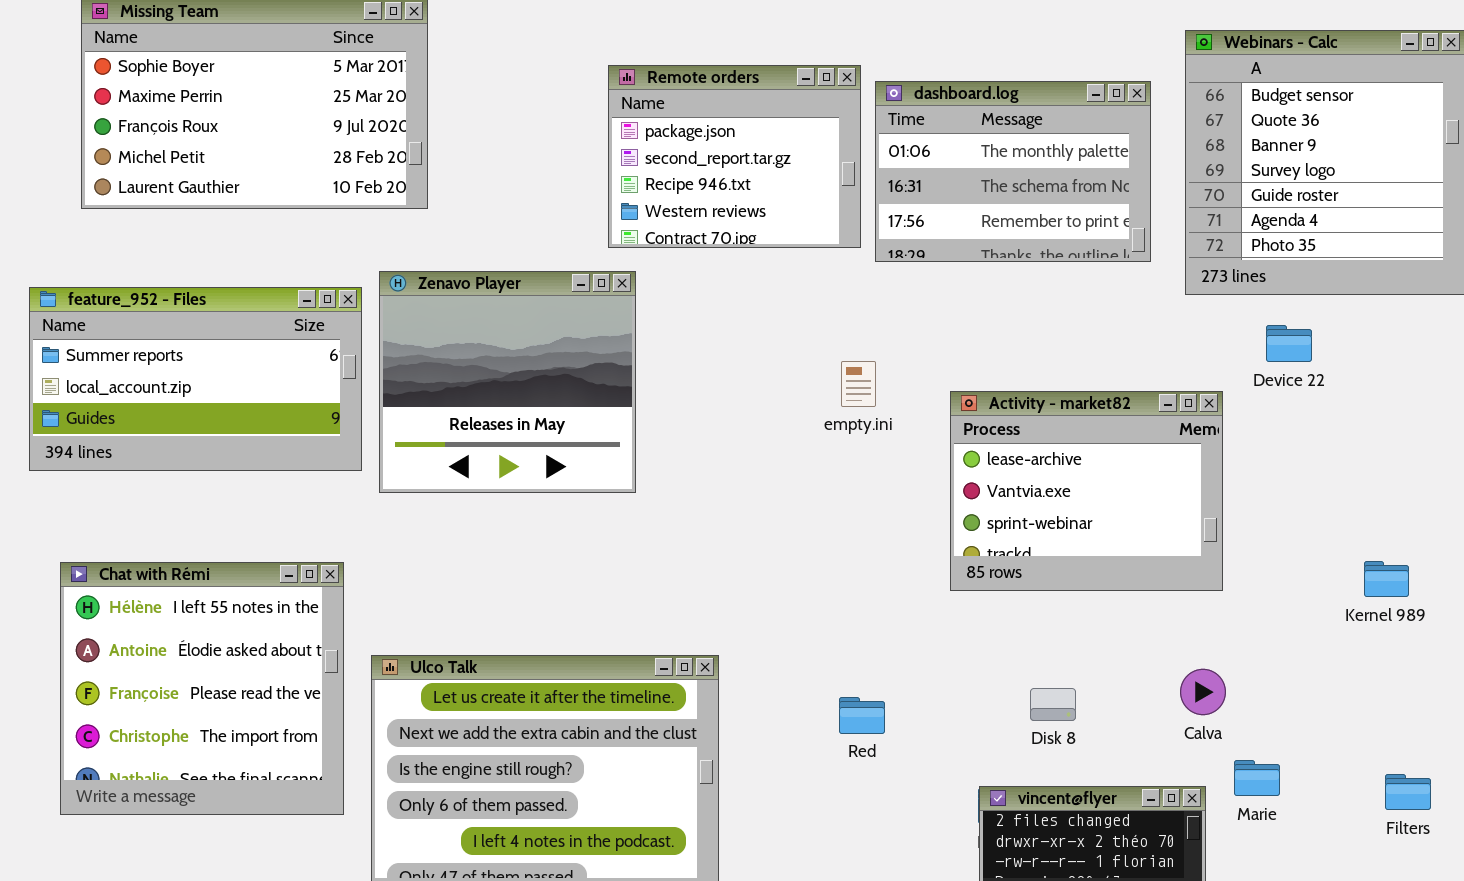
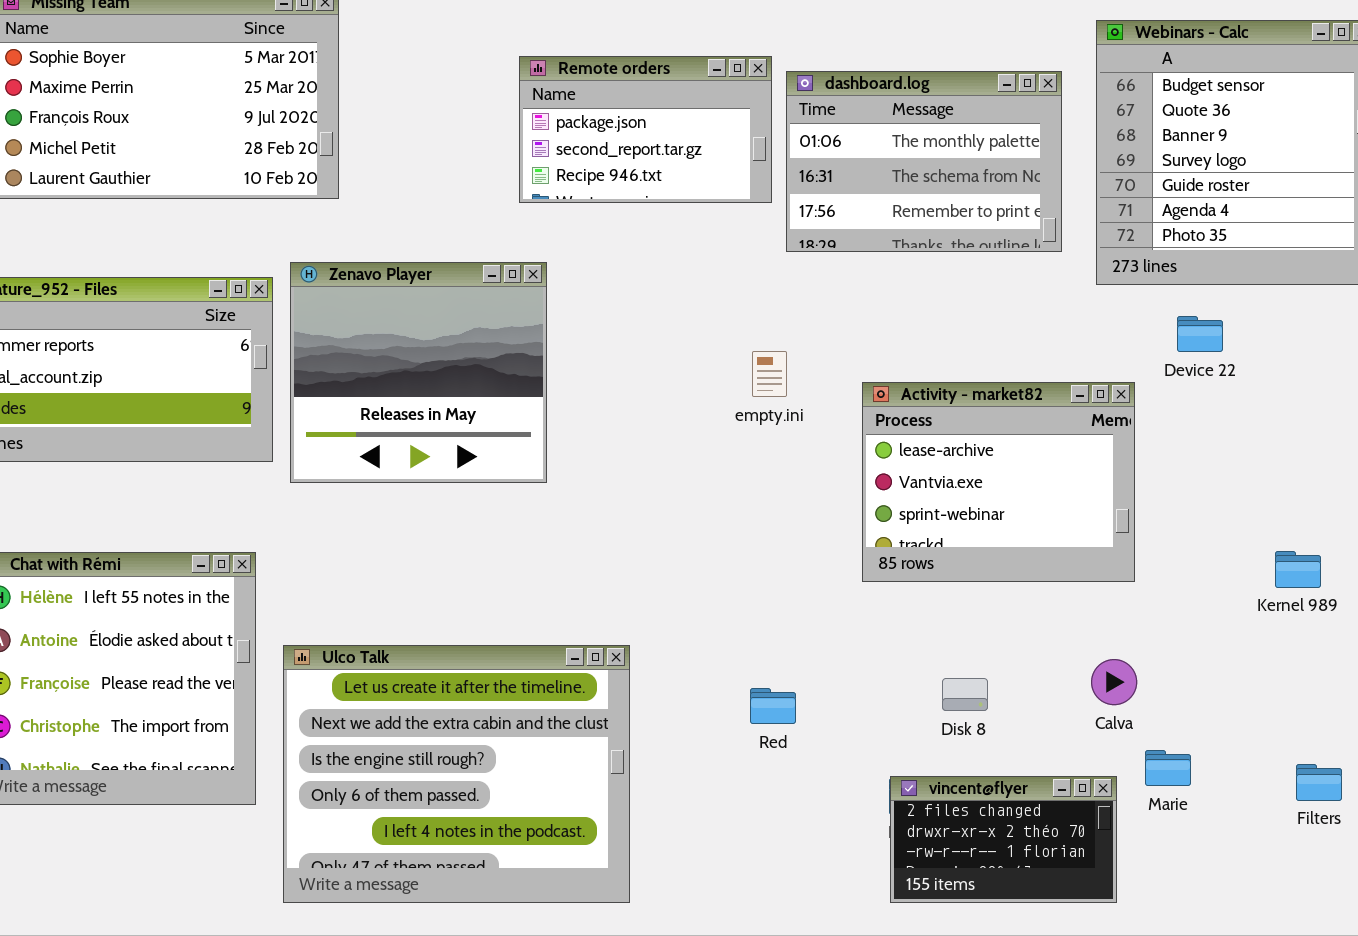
Remote orders: [608,65,861,248] -> [519,56,772,203], resized

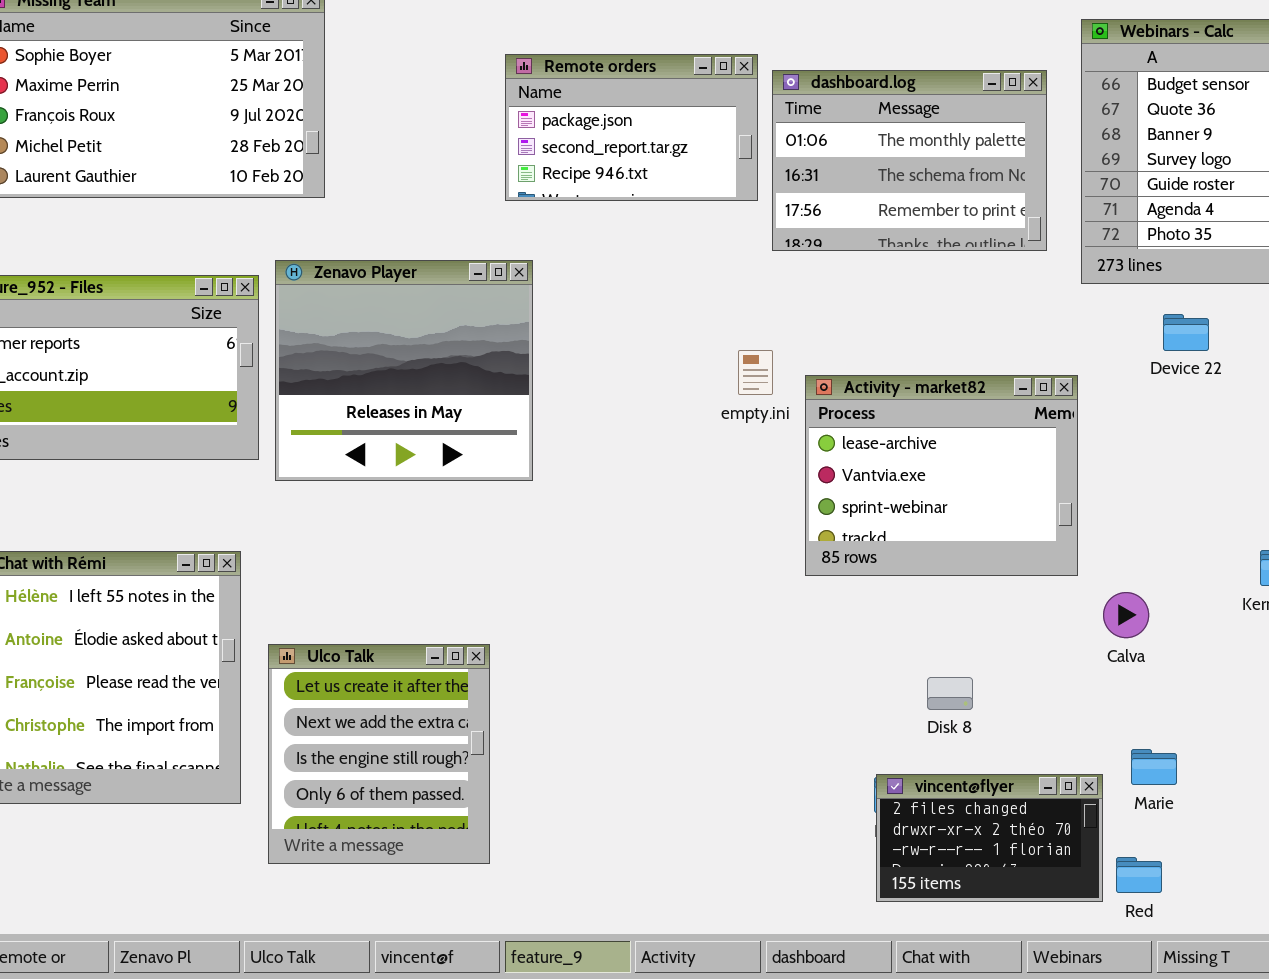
Activity - market82: [862,382,1135,582] -> [805,375,1078,576], moved
Ulco Talk: [283,645,630,903] -> [268,644,490,864], resized
Calva: [1091,659,1137,705] -> [1103,592,1149,638], moved
Red: [750,688,796,724] -> [1116,857,1162,893], moved

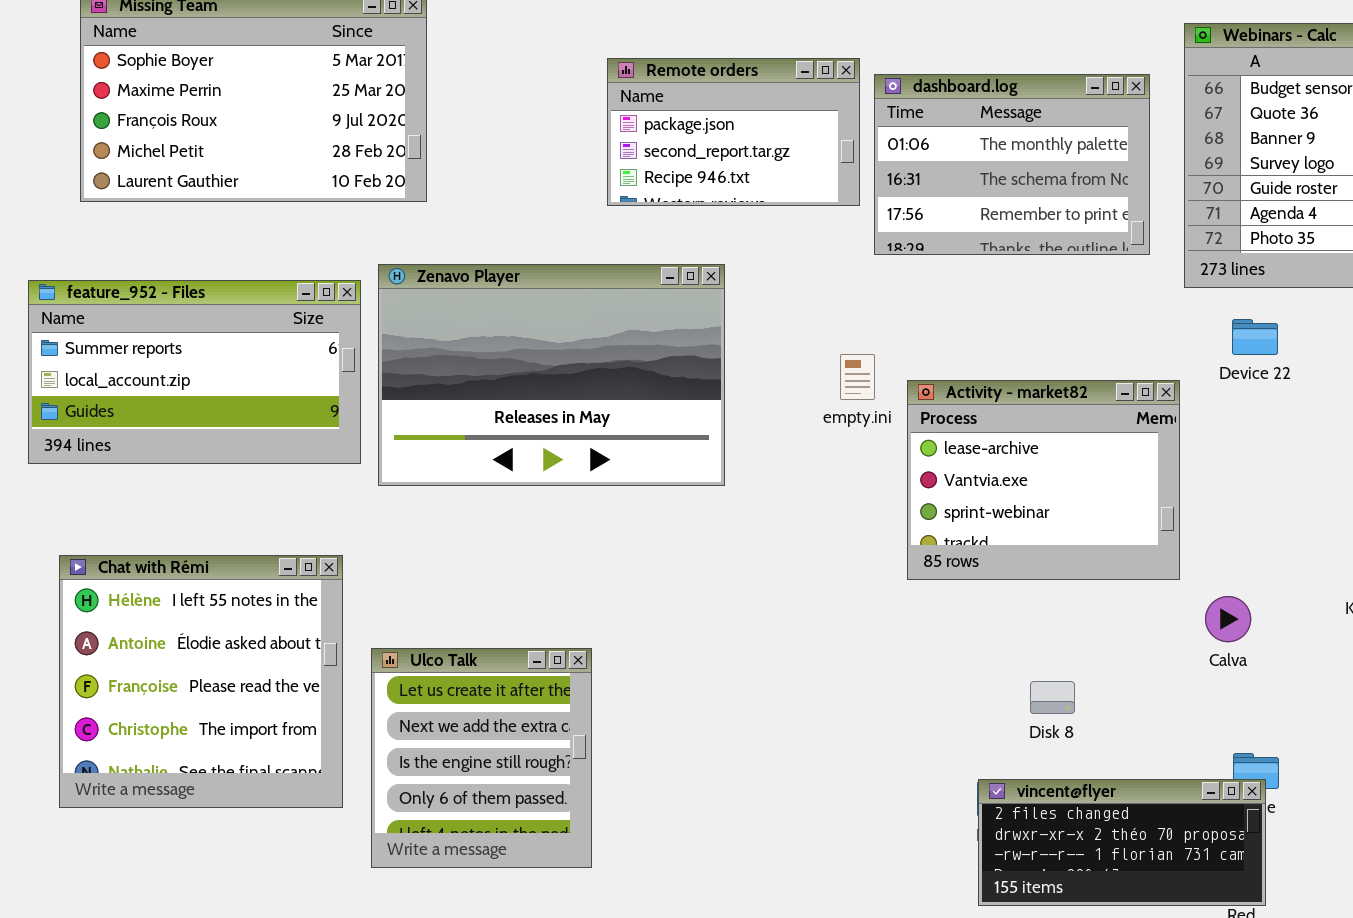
Zenavo Player: [275,260,533,481] -> [378,264,725,486], resized
Device 22: [1163,314,1209,351] -> [1232,319,1278,355], moved
vincent@flyer: [876,774,1103,902] -> [978,779,1266,906], resized

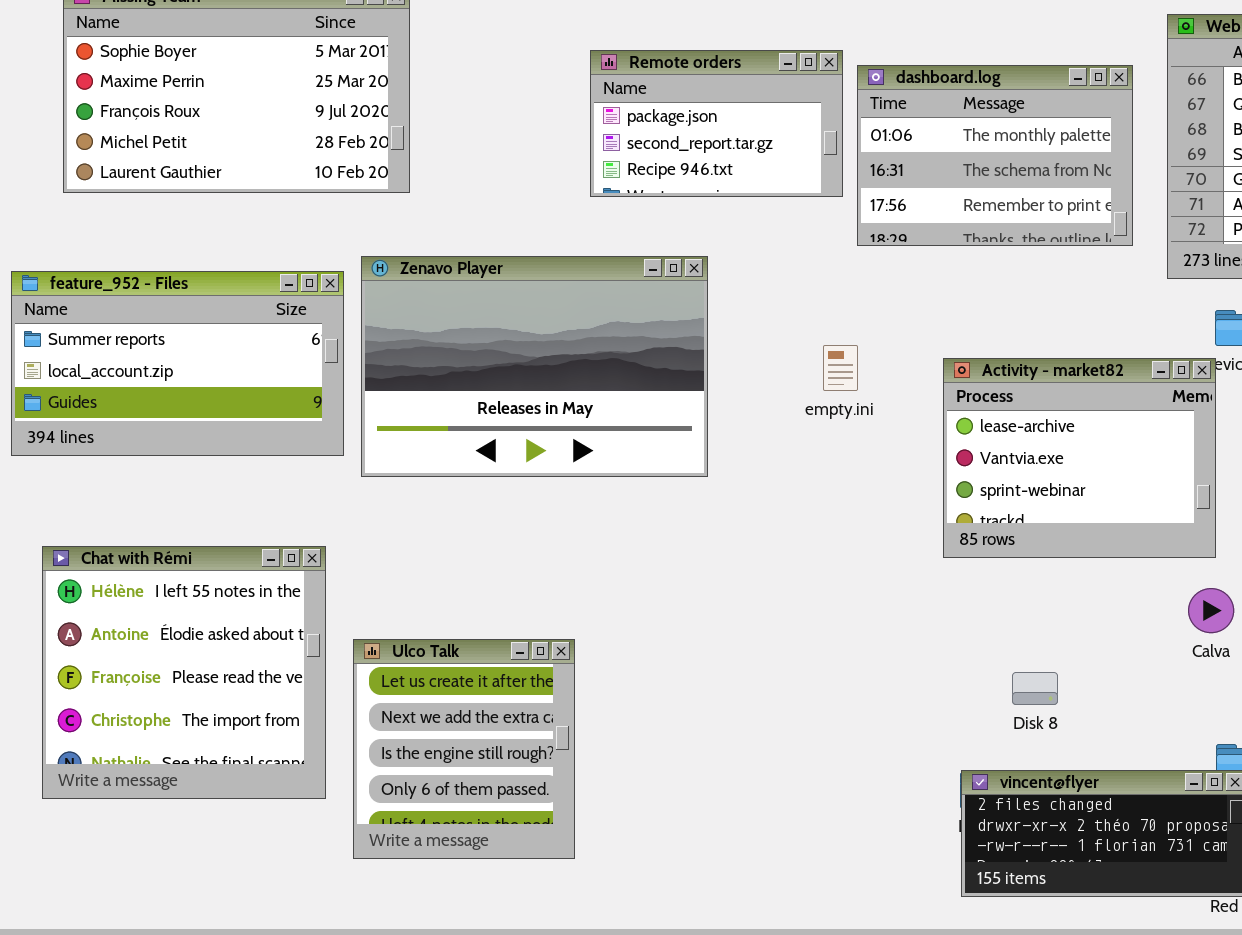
Activity - market82: [907,380,1180,580] -> [943,358,1216,558], moved

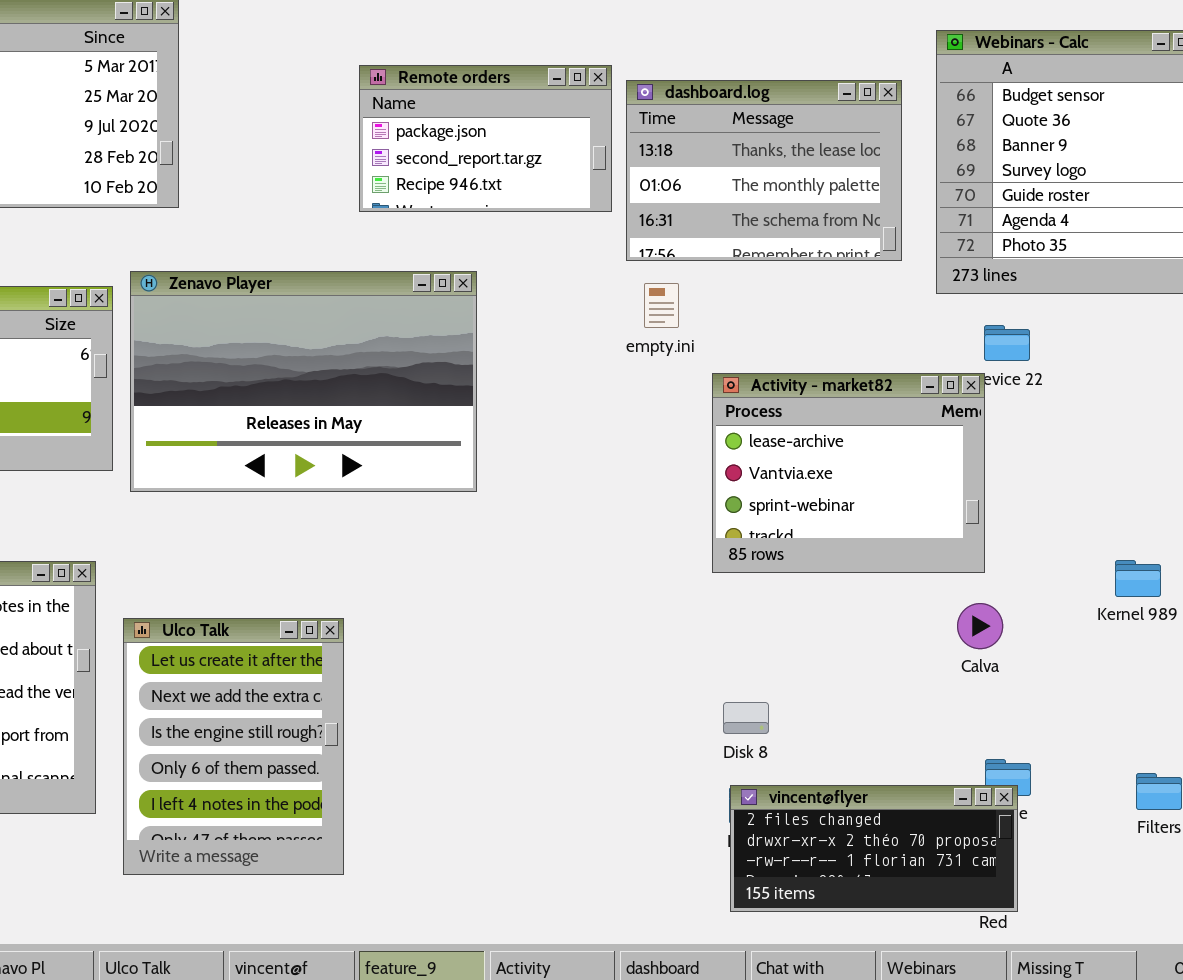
dashboard.log: [857,65,1133,246] -> [626,80,902,261], scrolled up 1 row
empty.ini: [823,345,858,391] -> [644,283,679,328], moved
Ulco Talk: [353,639,575,859] -> [123,618,344,875], resized
Disk 8: [1012,672,1058,705] -> [723,702,769,734], moved

